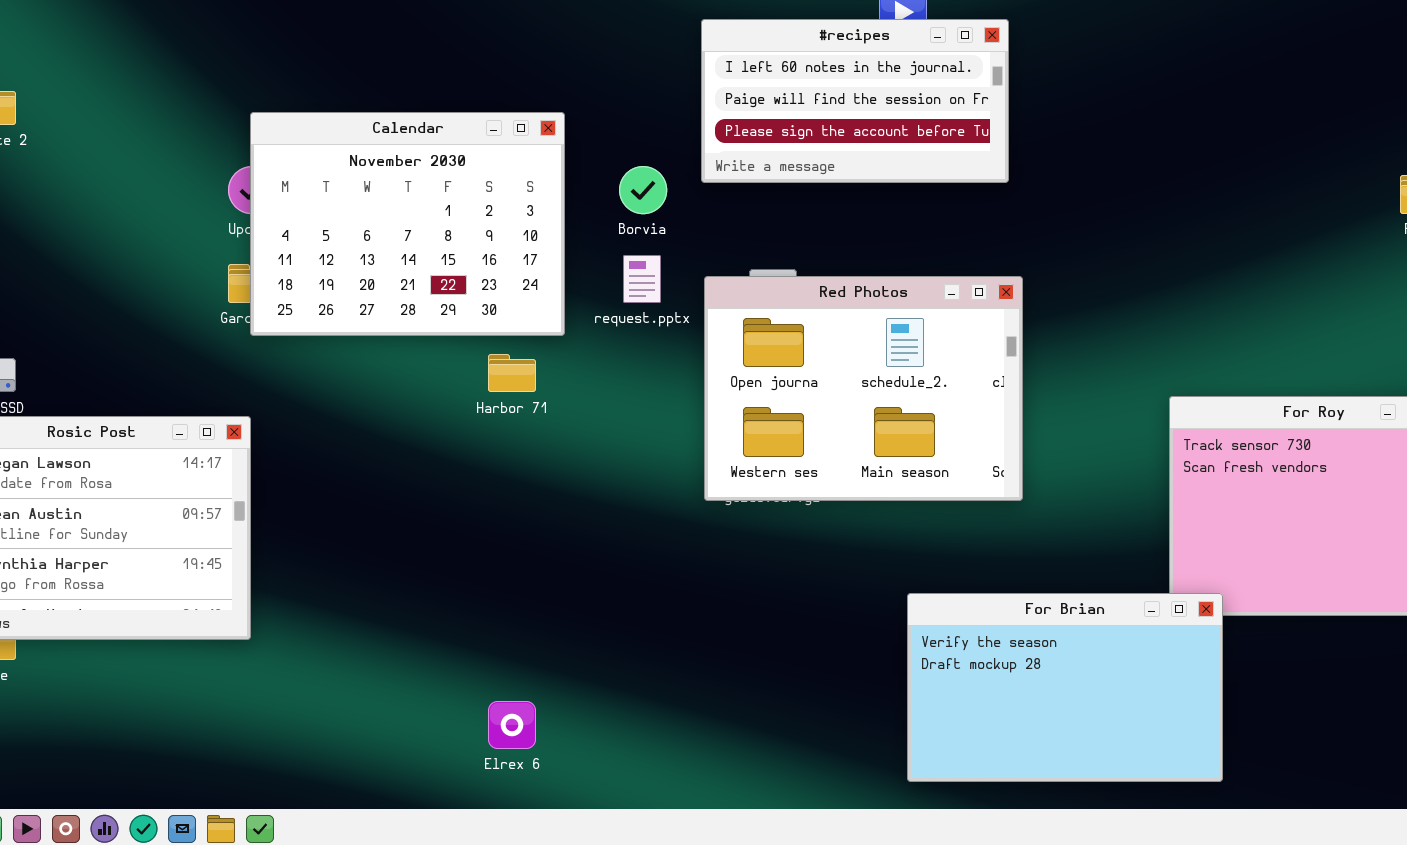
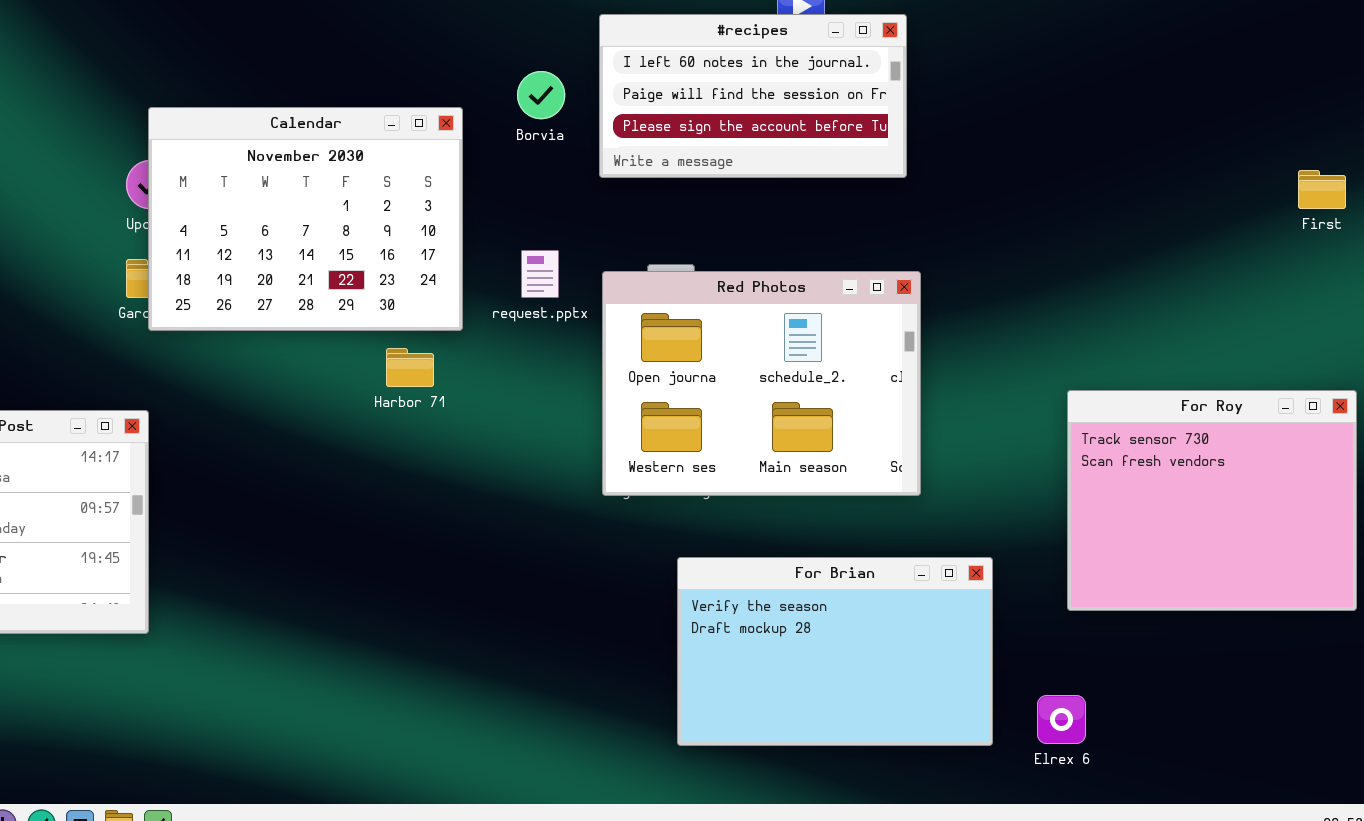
Borvia: [619,166,667,214] -> [517,71,565,119], moved
For Brian: [907,593,1223,782] -> [677,557,993,746], moved
Elrex 6: [488,701,536,749] -> [1037,695,1086,744], moved

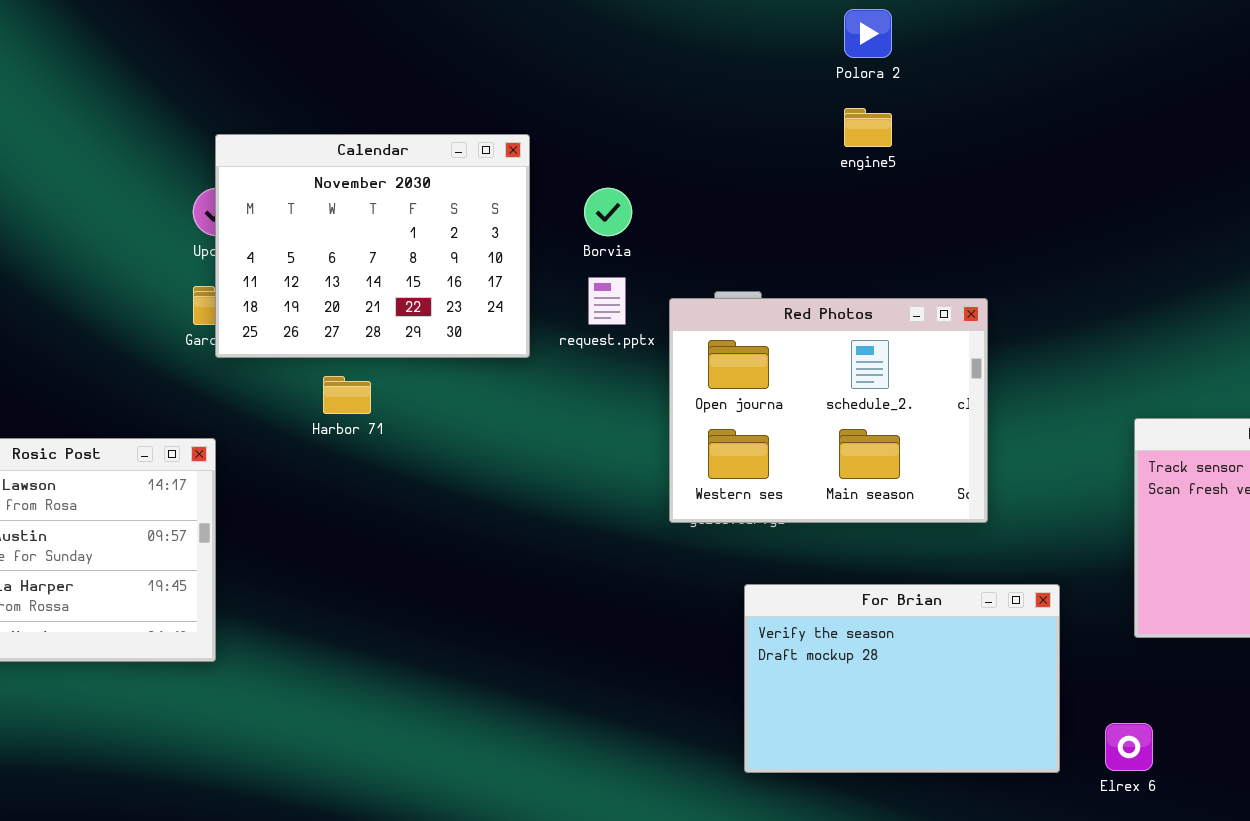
#recipes: [599,14,907,178] -> none, closed
Borvia: [517,71,565,119] -> [584,188,632,236], moved
Harbor 71: [386,348,434,387] -> [323,376,371,414], moved

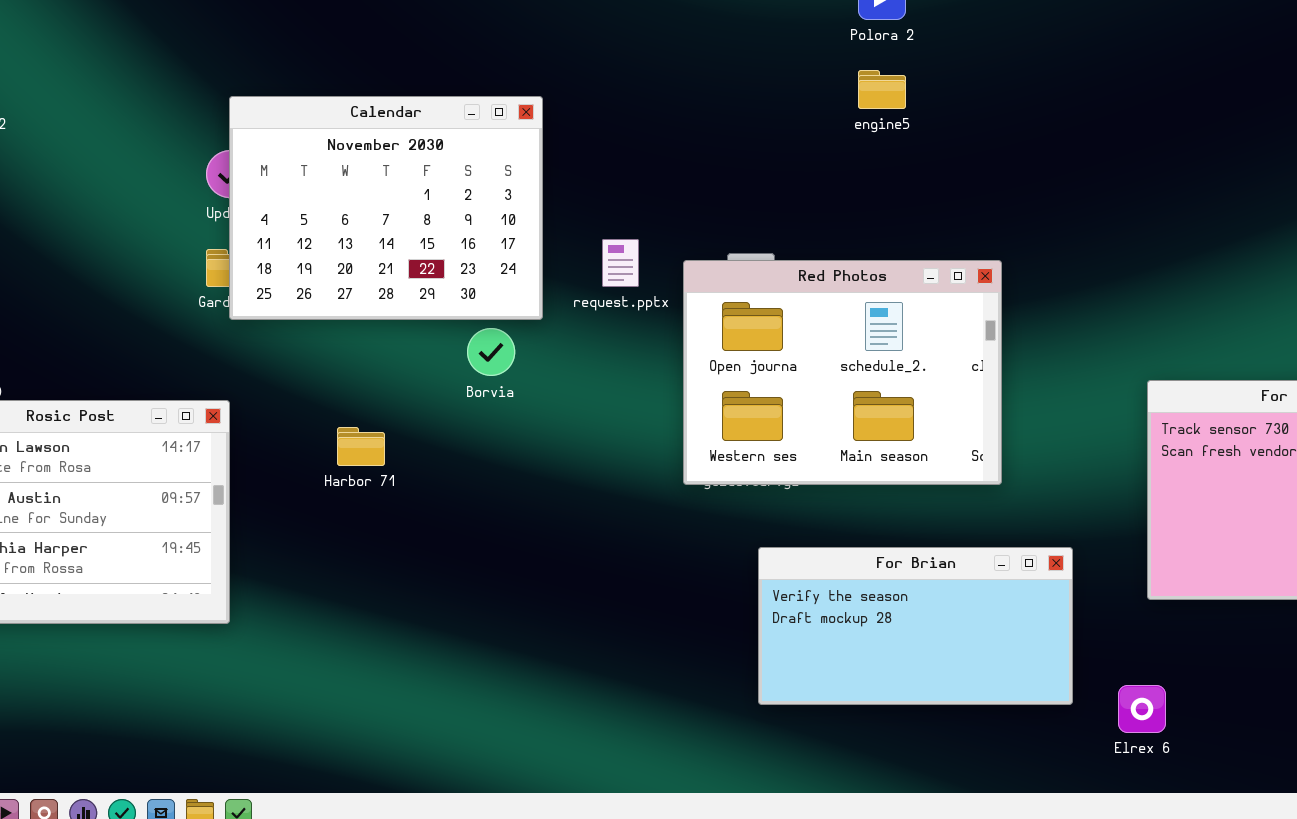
Borvia: [584,188,632,236] -> [467,328,515,376], moved
Harbor 71: [323,376,371,414] -> [337,427,385,466], moved
For Brian: [744,584,1060,773] -> [758,547,1073,705], resized

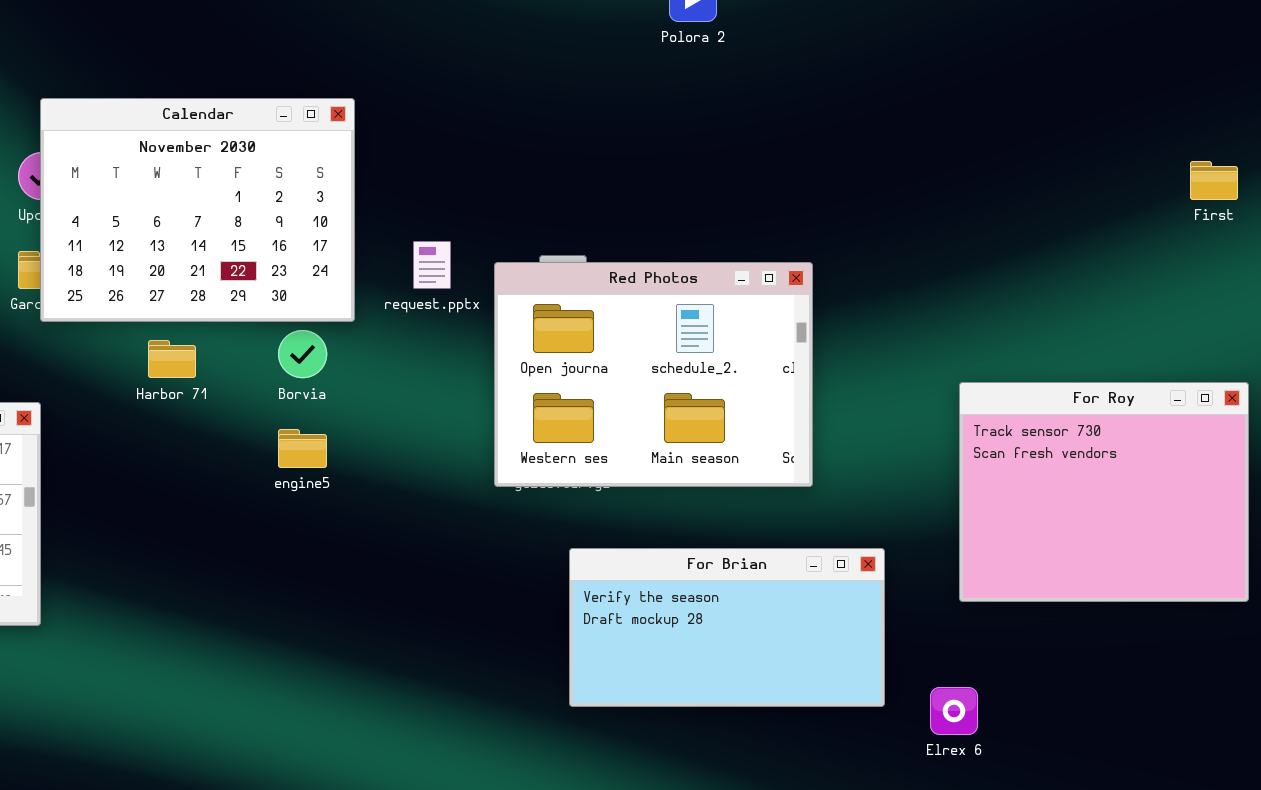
engine5: [858,70,906,109] -> [278,429,327,468], moved
Harbor 71: [337,427,385,466] -> [148,340,196,378], moved

